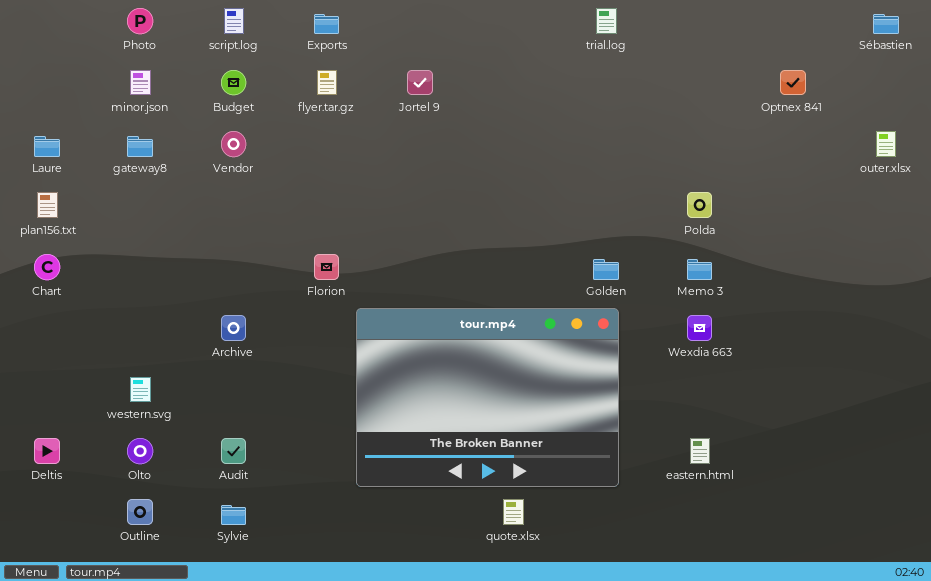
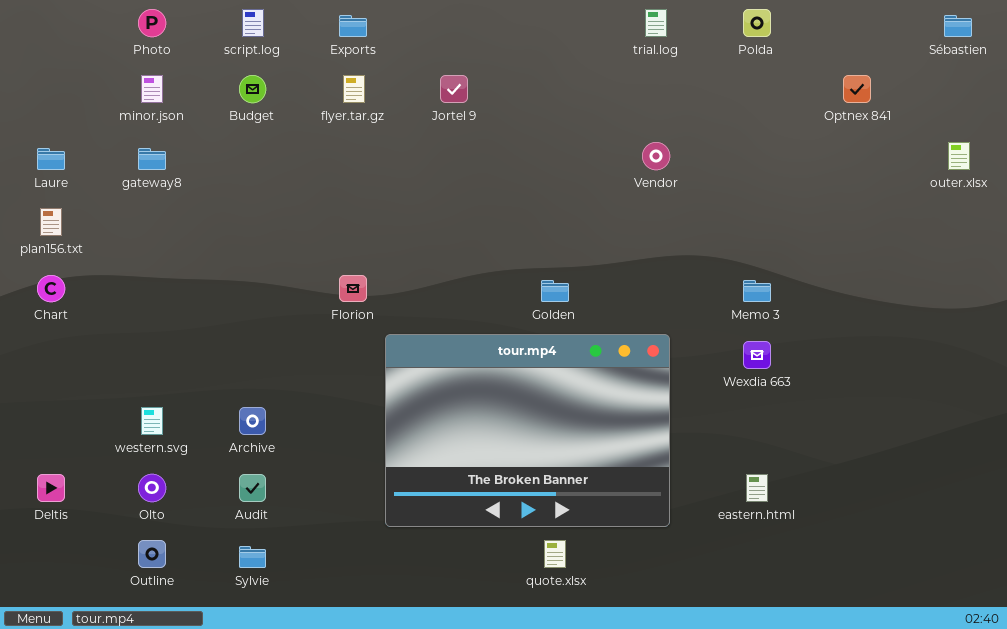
Vendor: [221,131,246,157] -> [642,142,670,170], moved
Polda: [687,192,712,218] -> [743,9,771,37], moved
Golden: [593,259,619,280] -> [541,280,569,302], moved
Archive: [221,315,246,341] -> [239,407,266,435], moved

